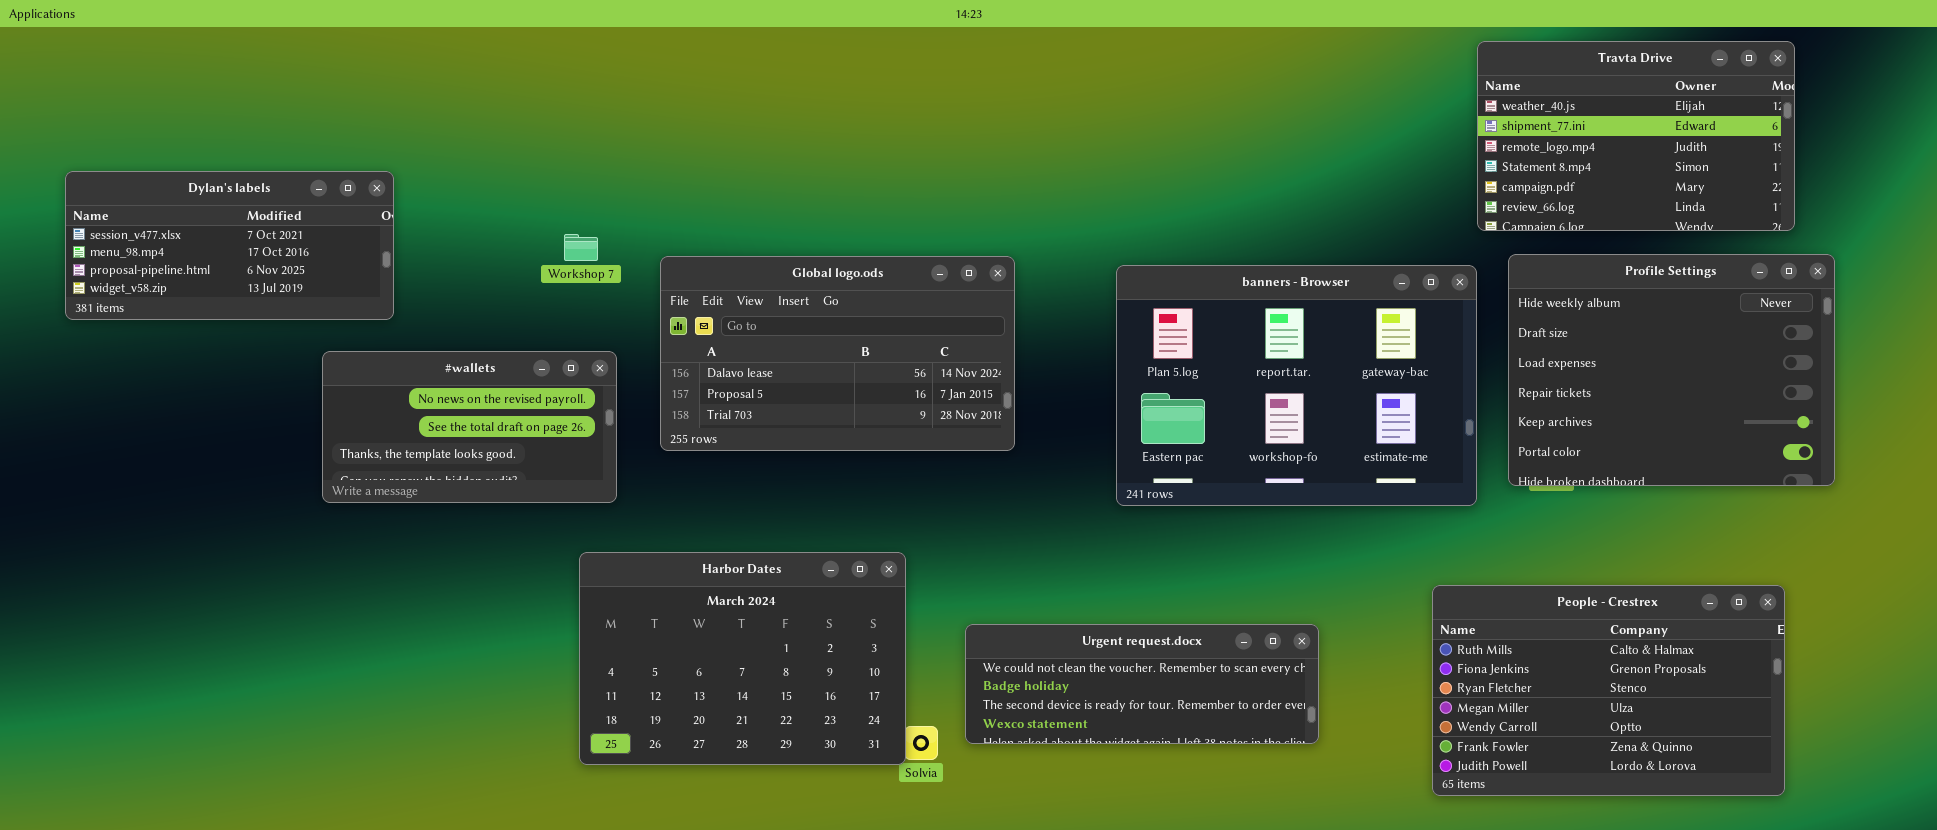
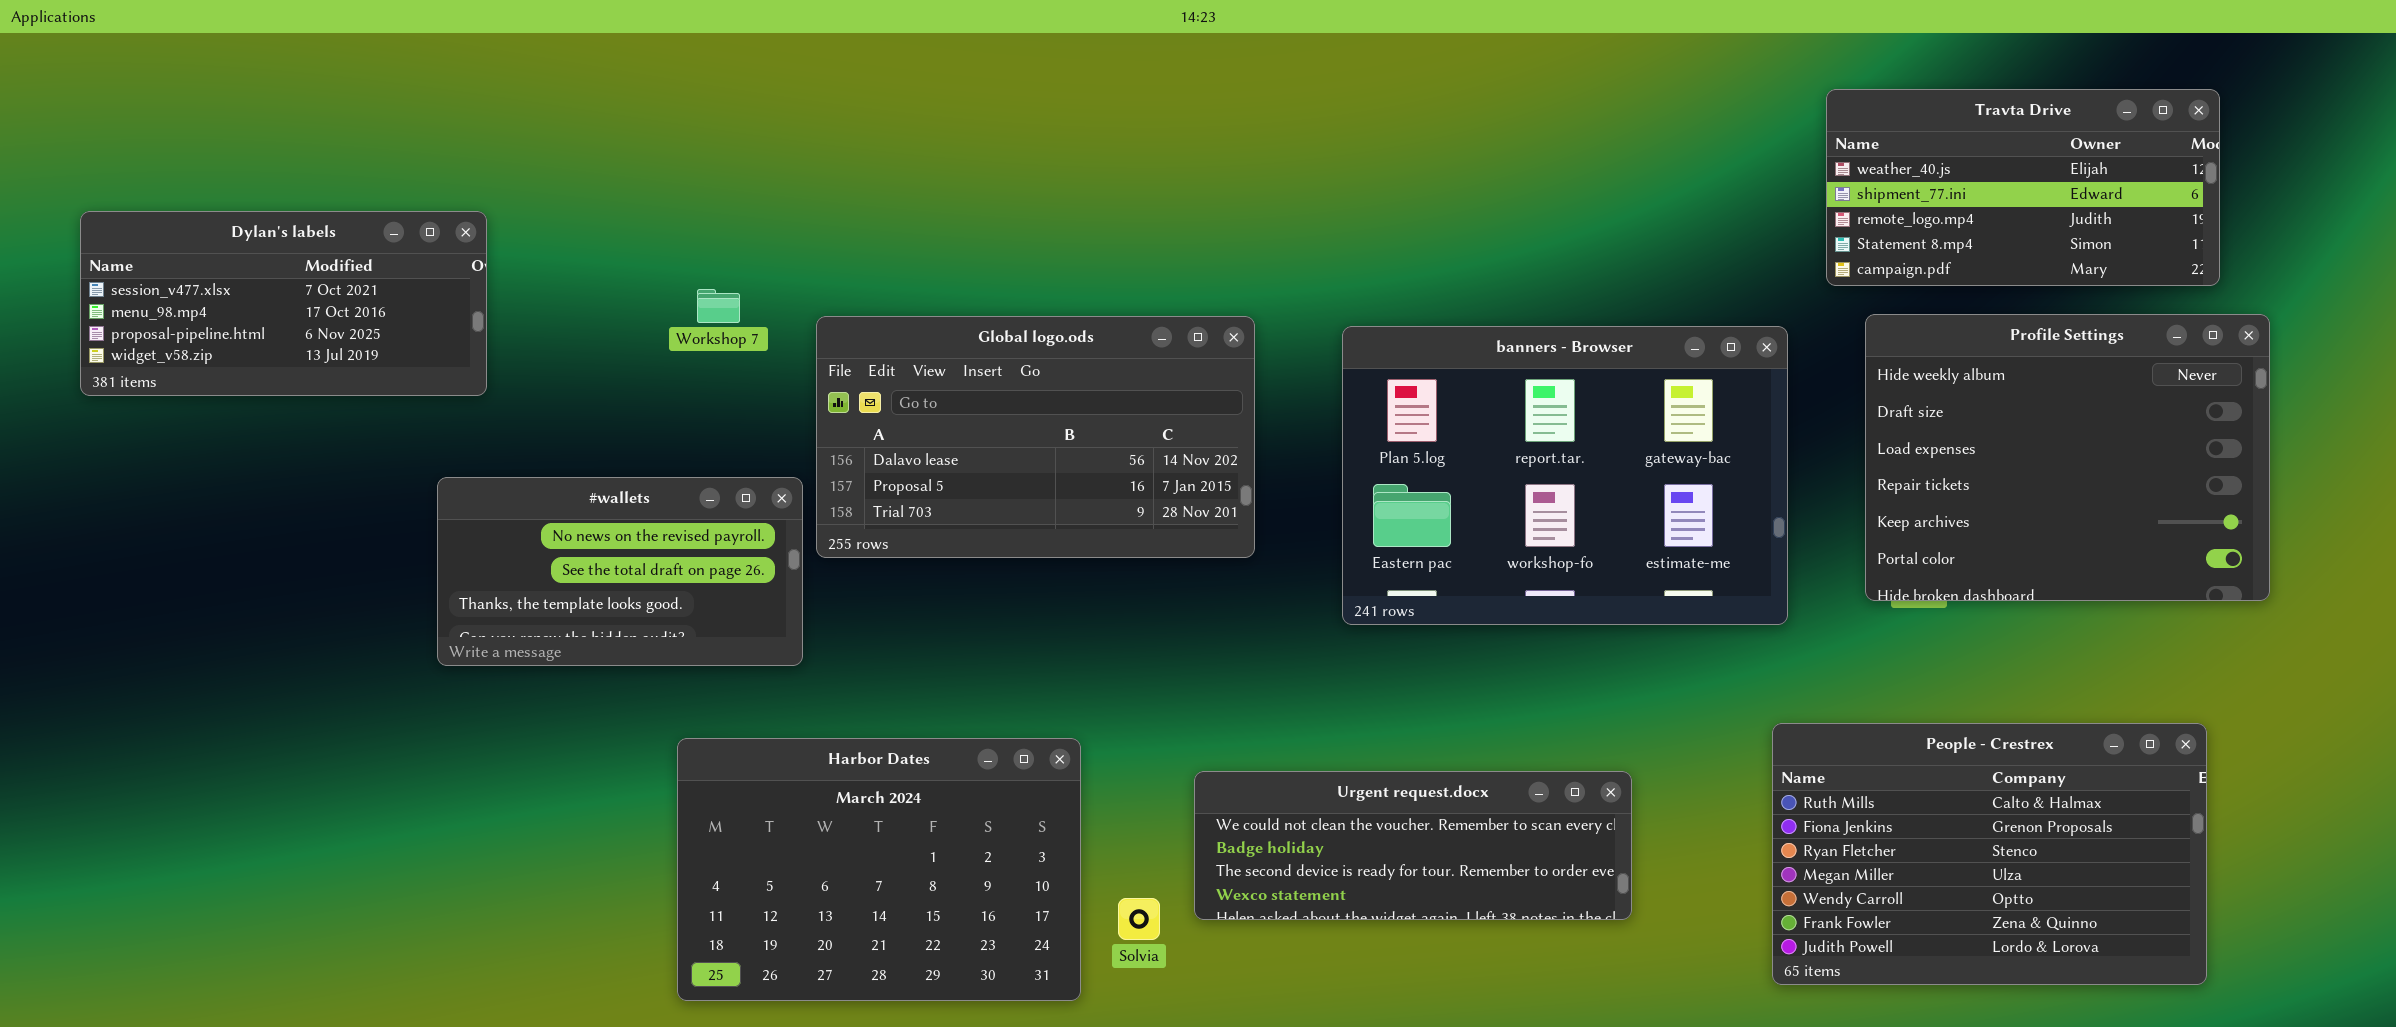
Travta Drive: [1477,41,1795,231] -> [1826,89,2220,286], resized
banners - Browser: [1116,265,1477,506] -> [1342,326,1788,625], moved
#wallets: [322,351,617,503] -> [437,477,803,666], moved
Harbor Dates: [579,552,906,765] -> [677,738,1081,1001], moved

